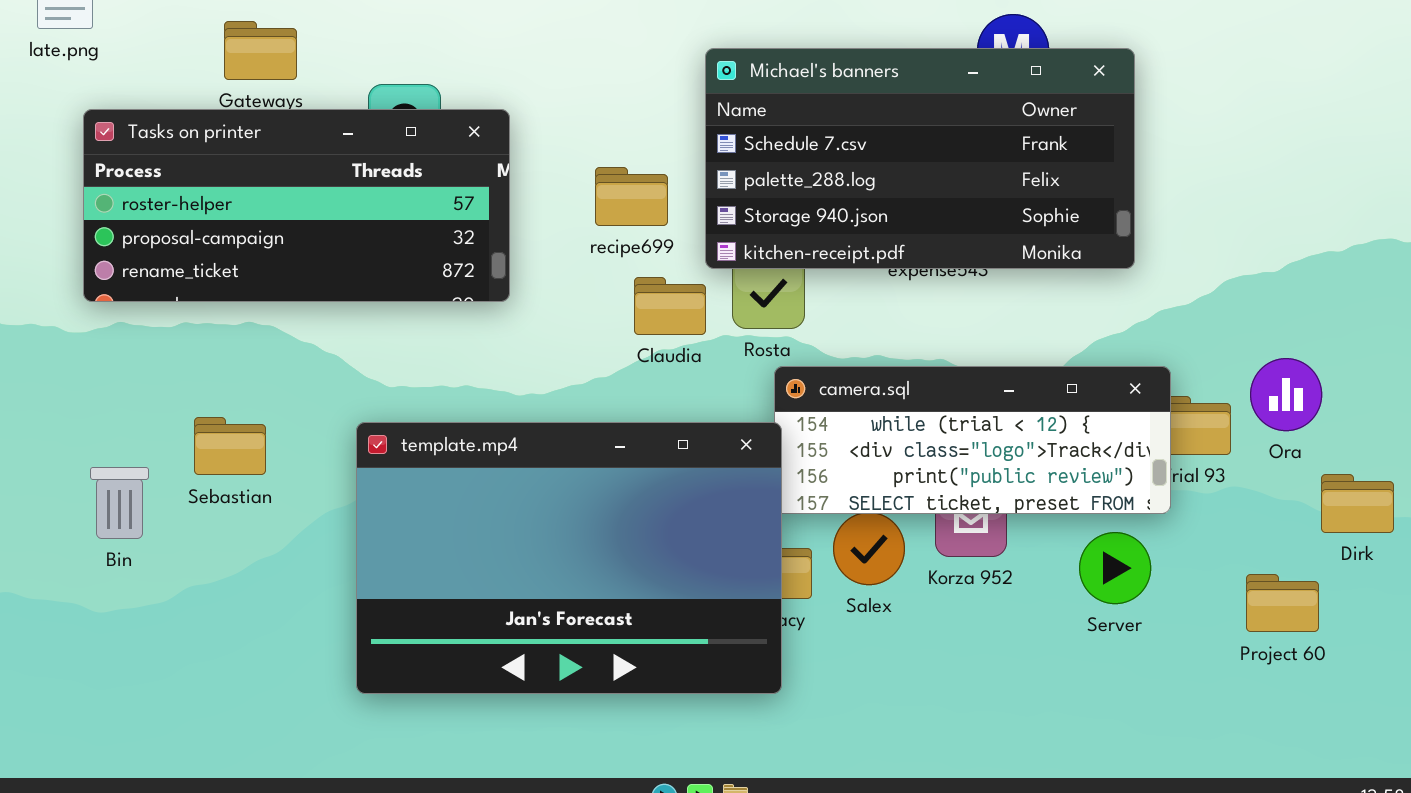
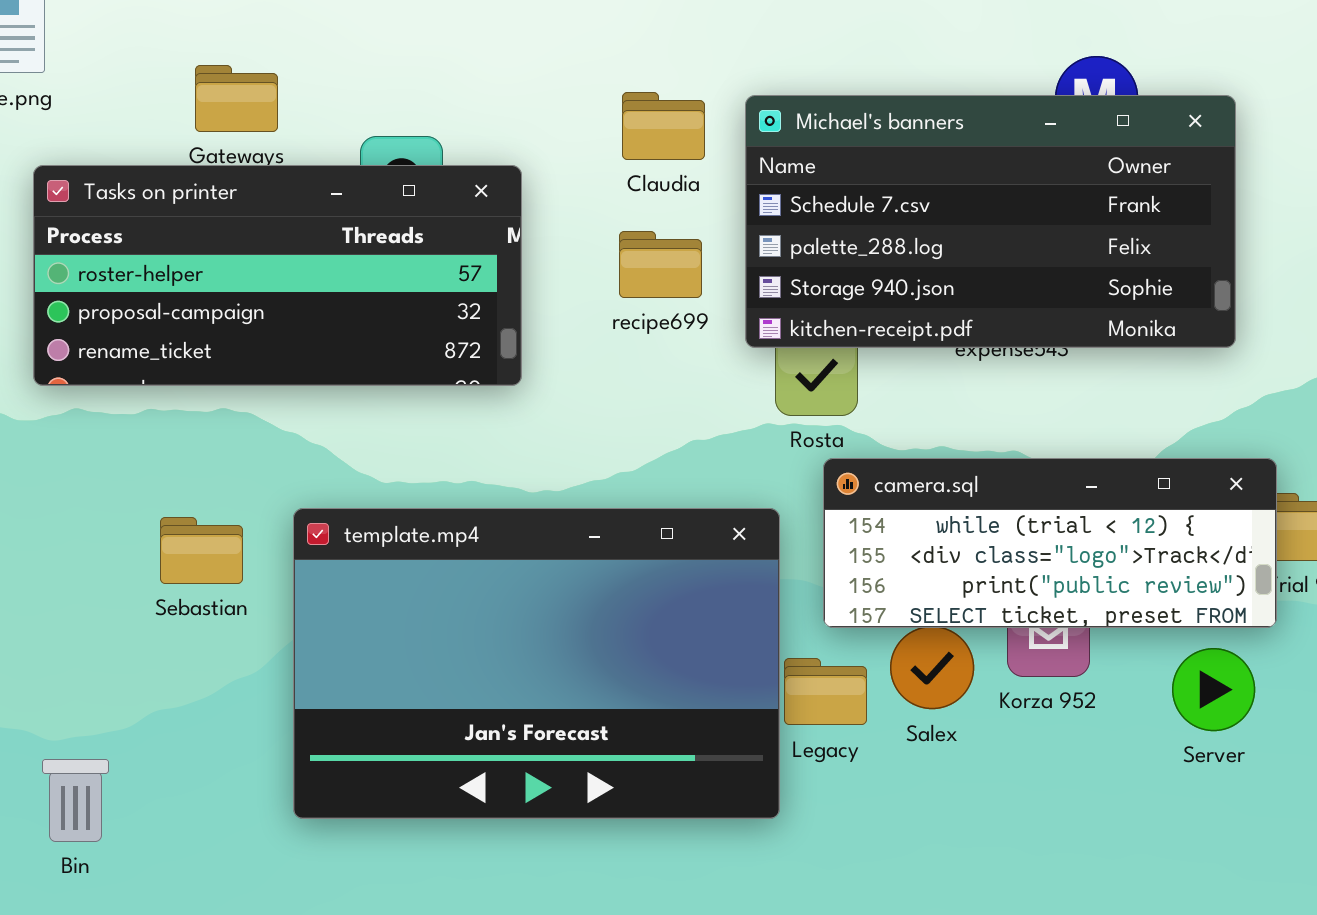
Claudia: [634,277,706,335] -> [622,92,705,160], moved
template.mp4: [356,422,782,694] -> [293,508,780,819], moved
Bin: [90,467,149,539] -> [42,759,109,842], moved

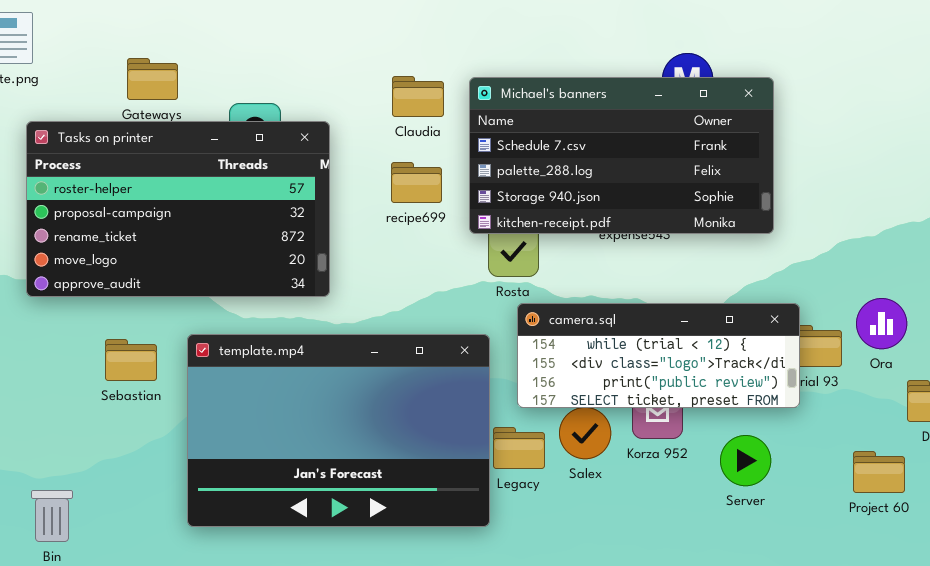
Tasks on printer: [33,165,522,386] -> [26,121,330,297], resized
Server: [1172,648,1255,731] -> [720,435,771,486], moved

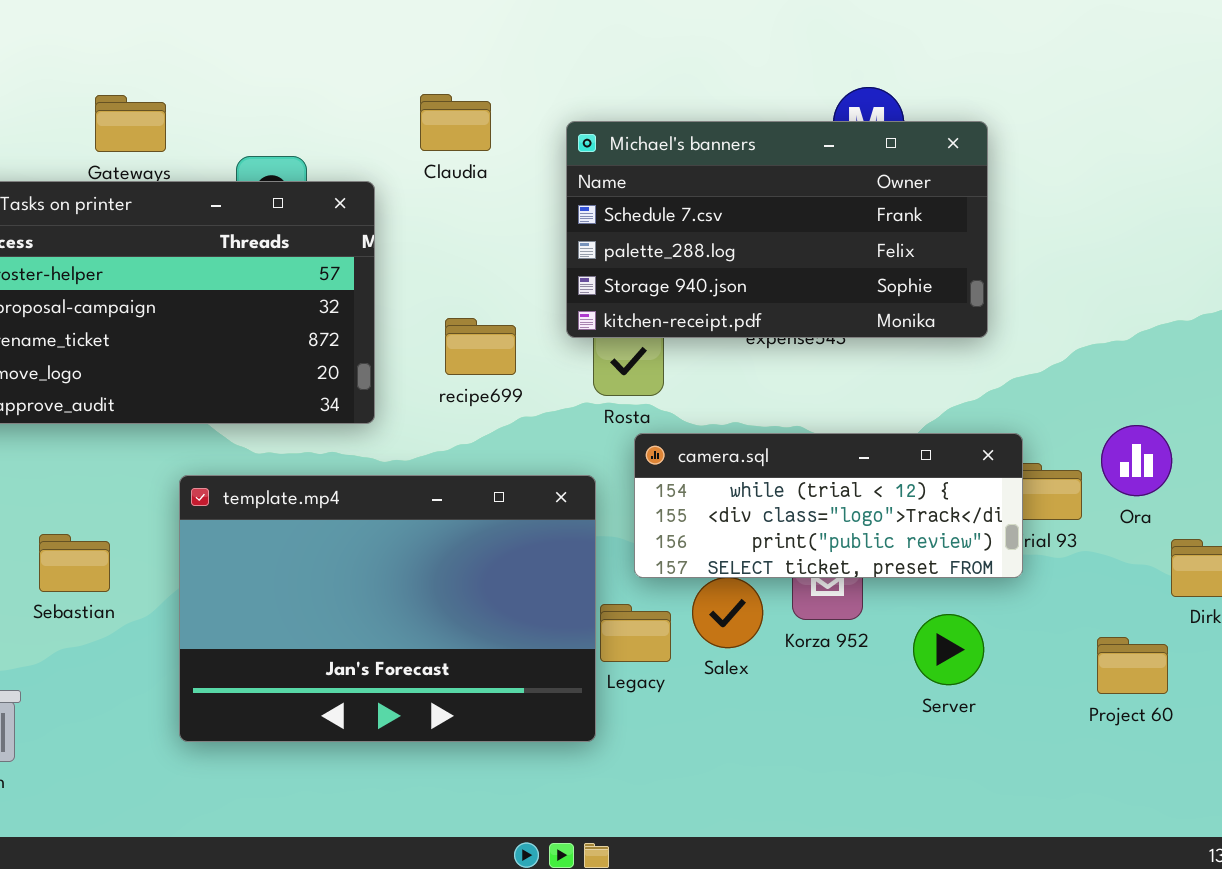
Claudia: [392,76,444,117] -> [420,94,491,151], moved
recipe699: [391,162,442,203] -> [445,318,516,375], moved
Sebastian: [105,339,157,381] -> [39,534,110,592], moved

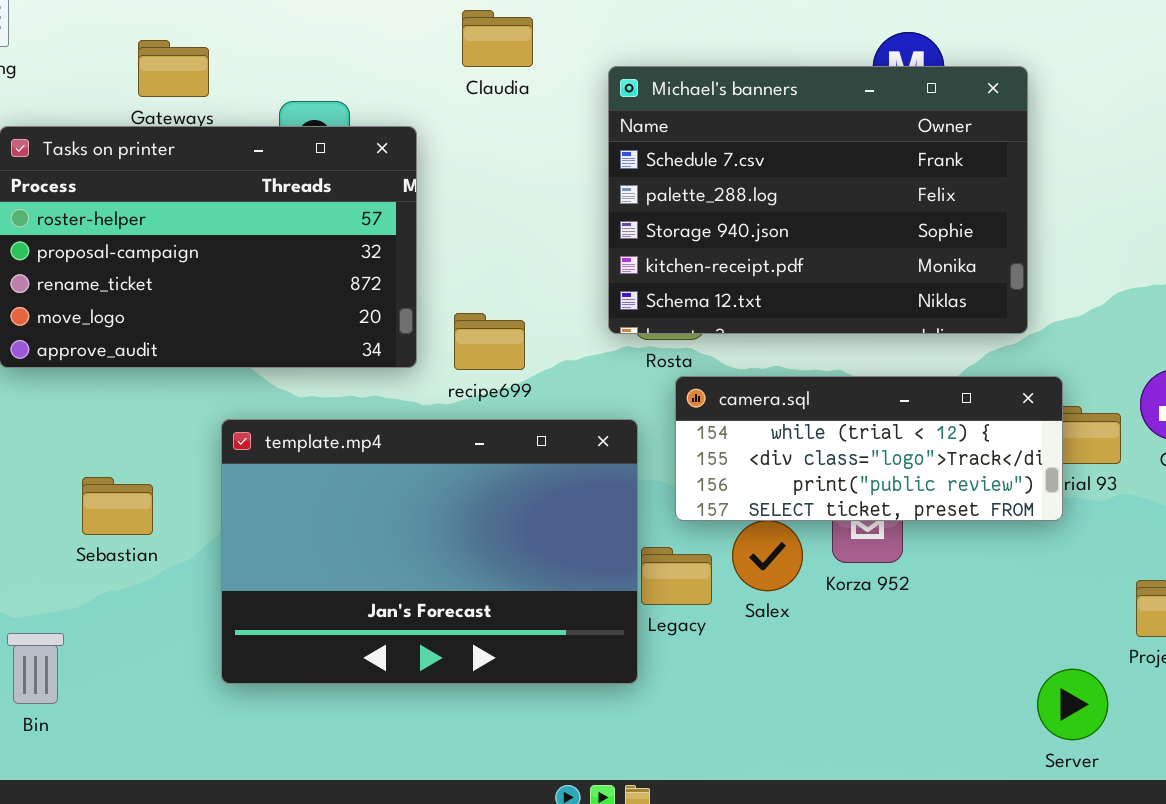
Claudia: [420,94,491,151] -> [462,10,533,67], moved
Michael's banners: [566,121,988,338] -> [608,66,1028,334], resized
recipe699: [445,318,516,375] -> [454,313,525,370], moved
Server: [913,614,984,685] -> [1037,669,1108,740], moved

